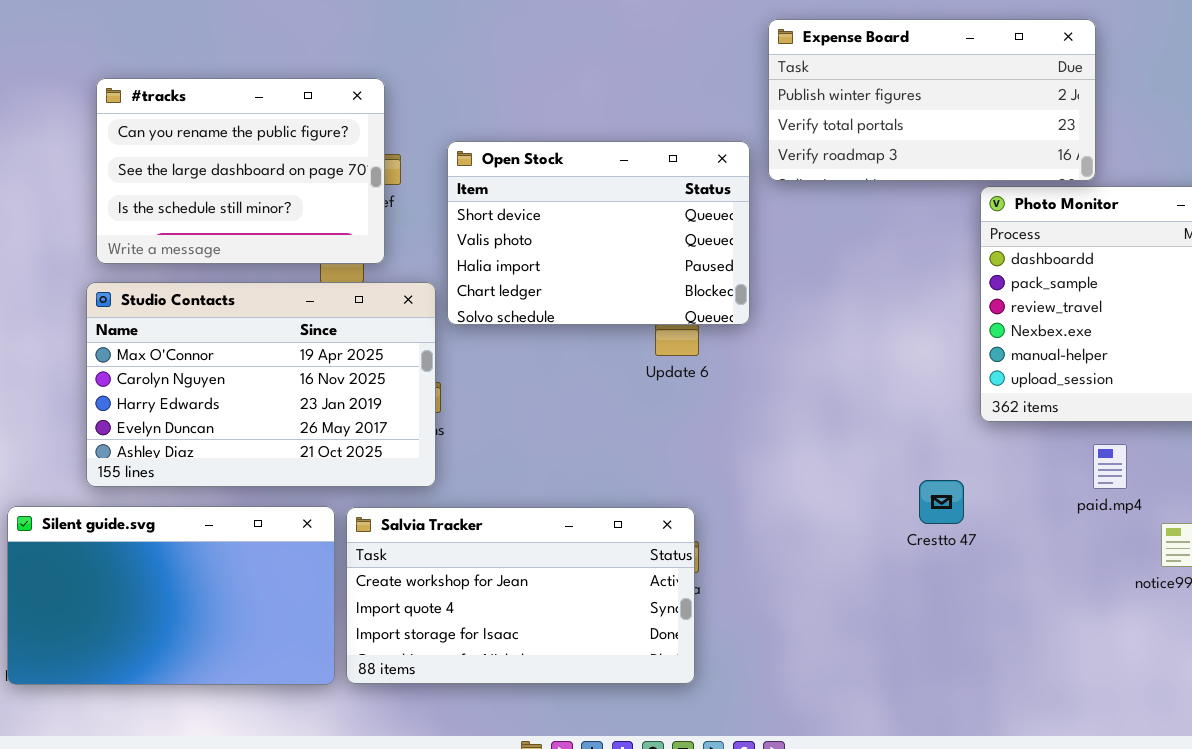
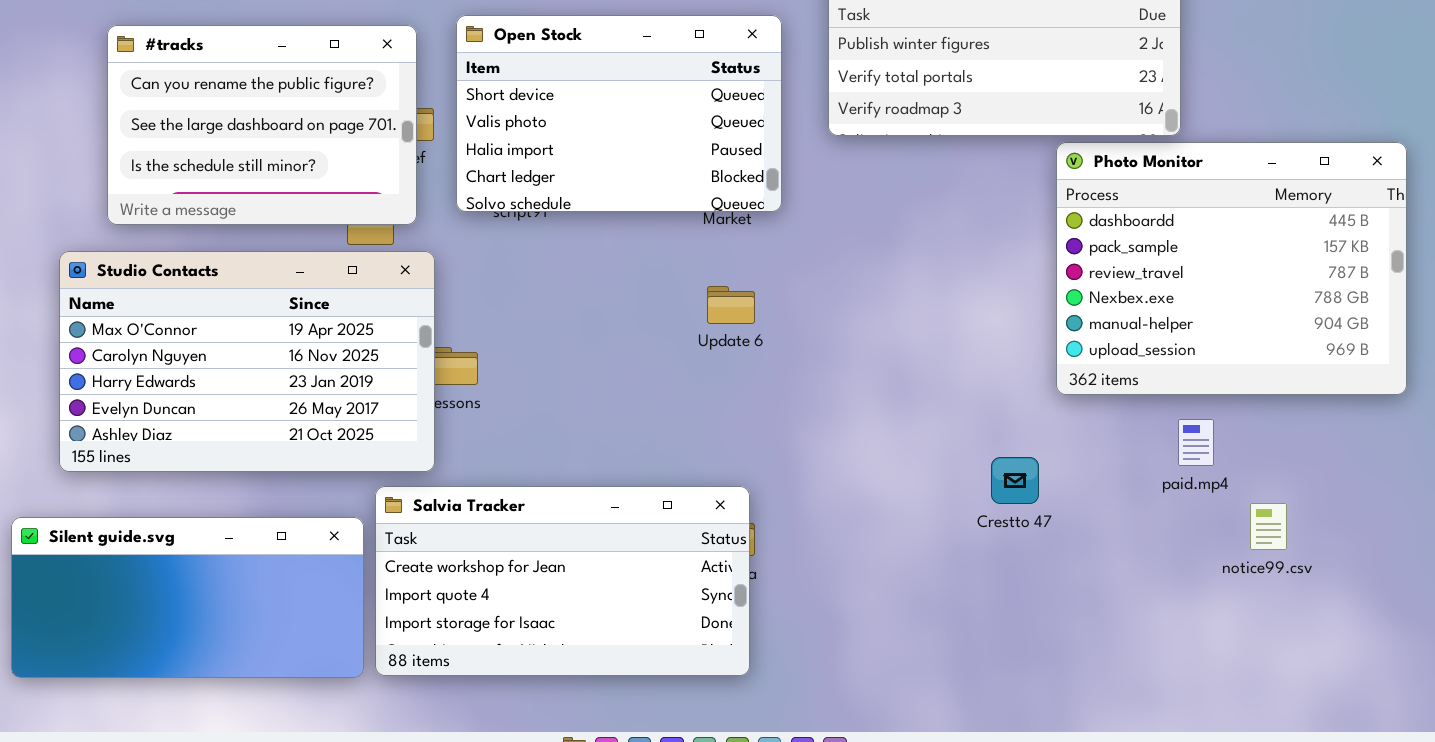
Open Stock: [447,141,750,325] -> [456,15,782,212], moved
Studio Contacts: [86,282,436,487] -> [59,251,435,472], moved
Silent guide.svg: [7,506,335,685] -> [11,517,364,678], resized

